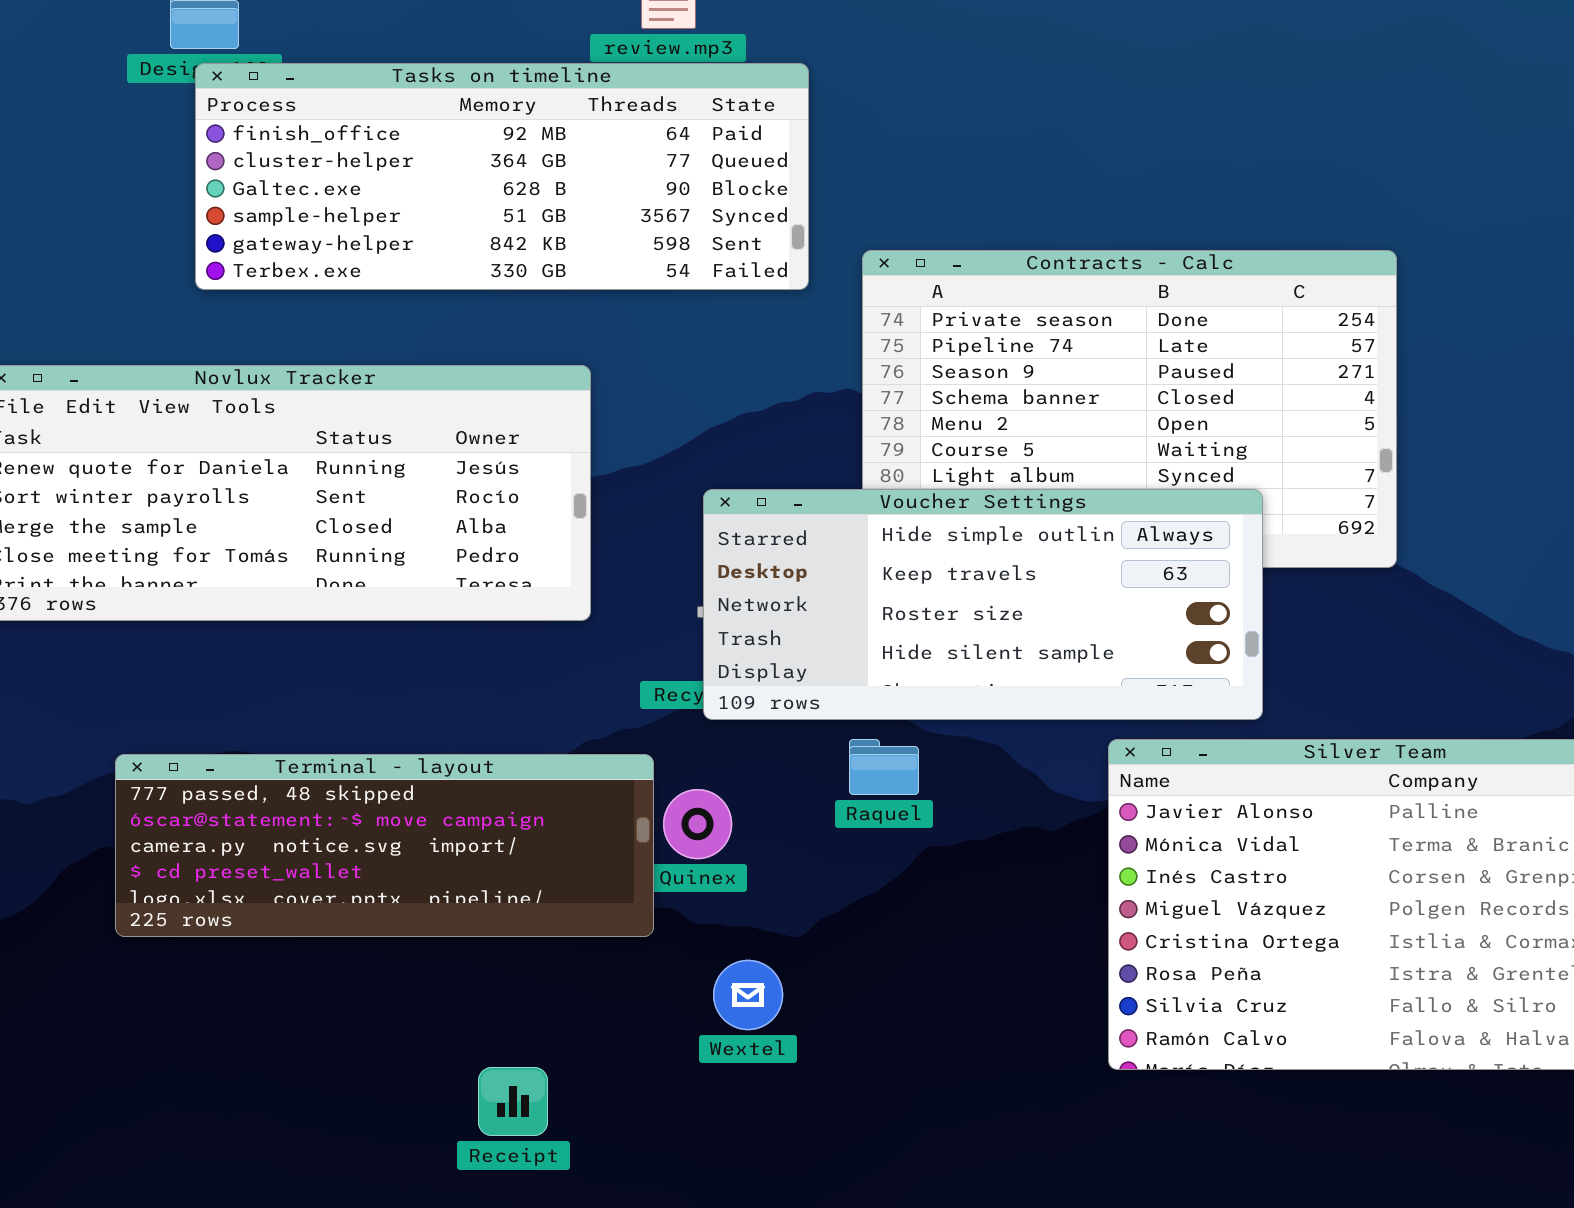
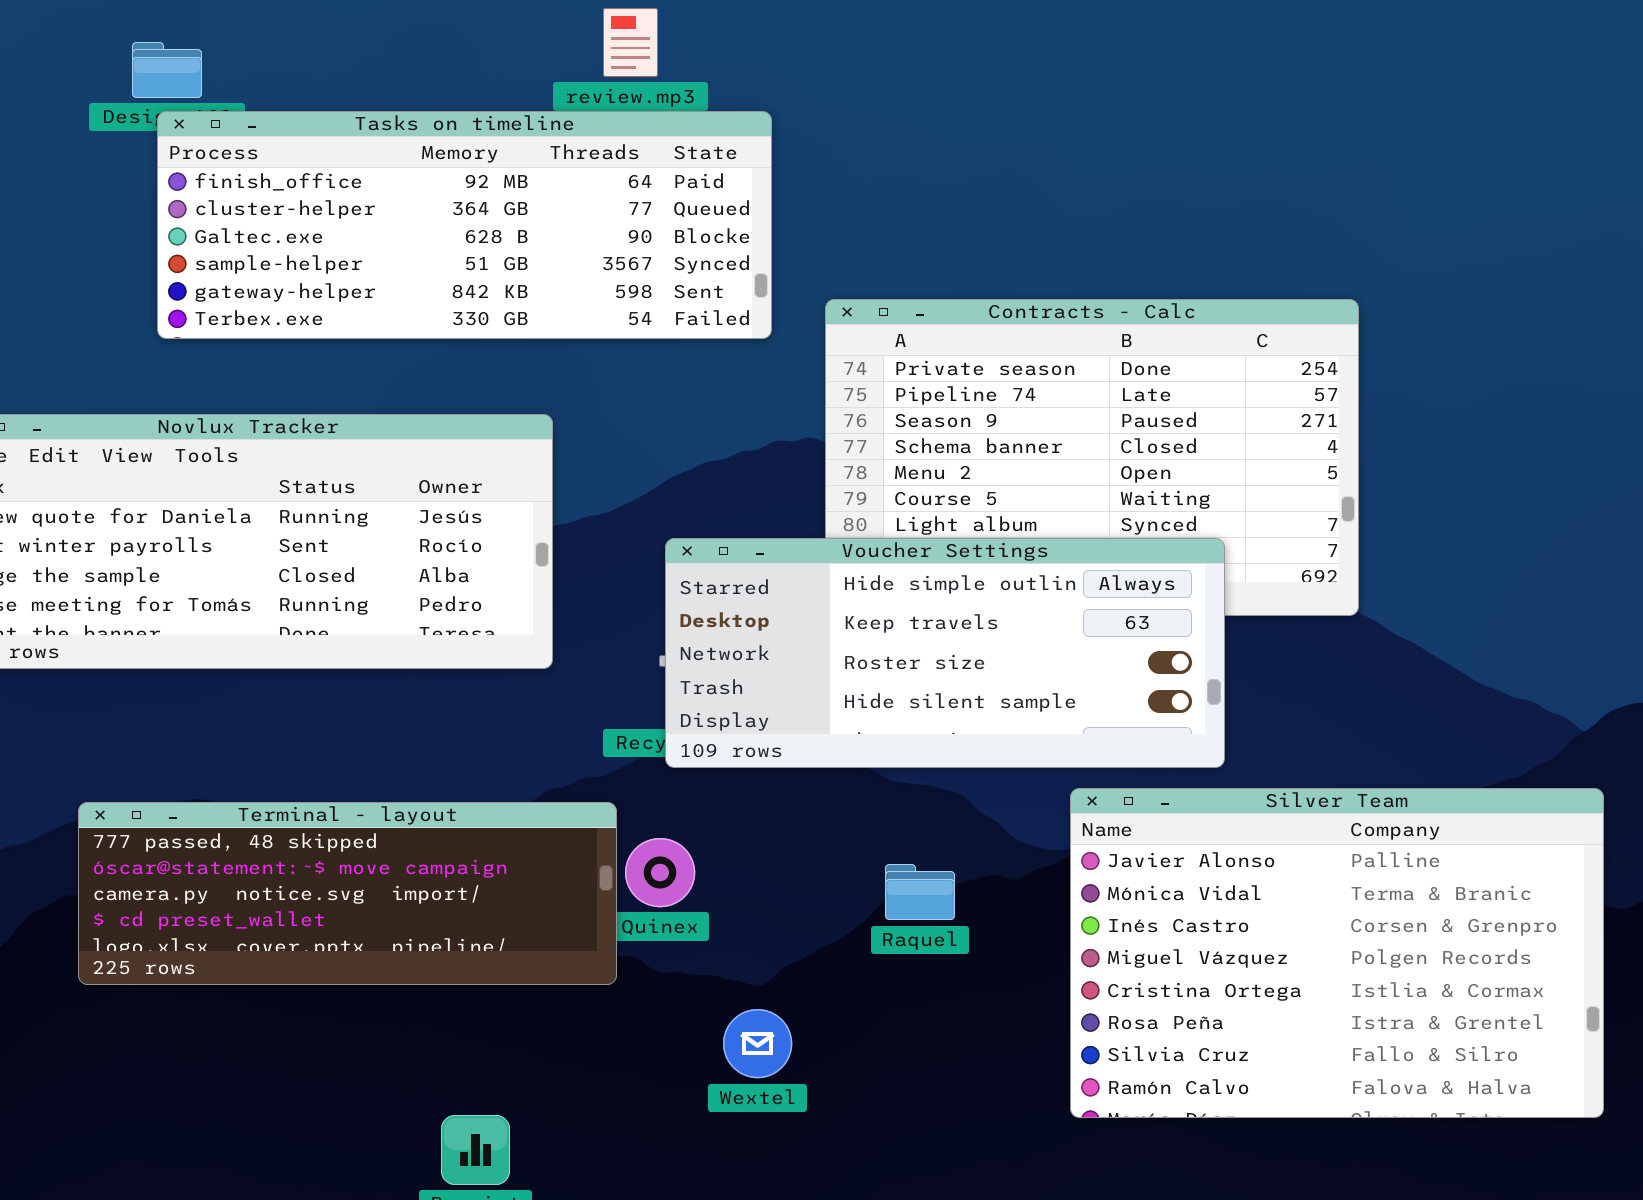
Raquel: [849,739,919,795] -> [885,864,955,920], moved
Wextel: [713,960,783,1030] -> [723,1009,792,1078], moved

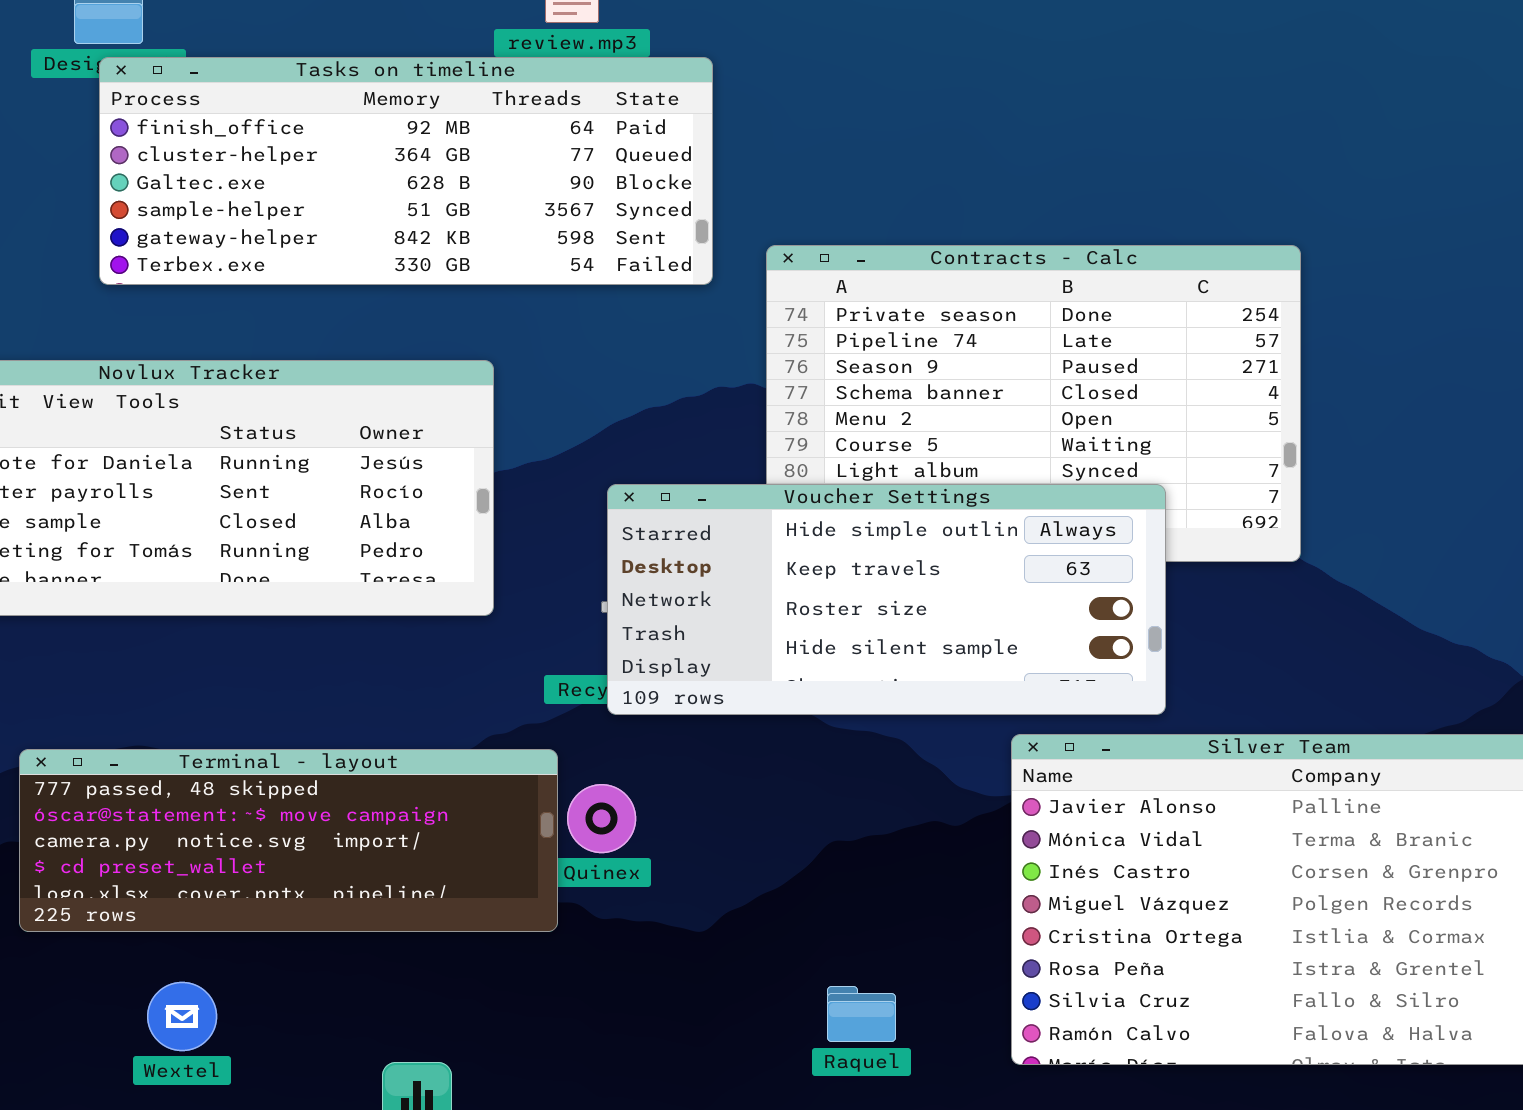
Raquel: [885,864,955,920] -> [827,986,896,1042], moved
Wextel: [723,1009,792,1078] -> [147,982,217,1051], moved

